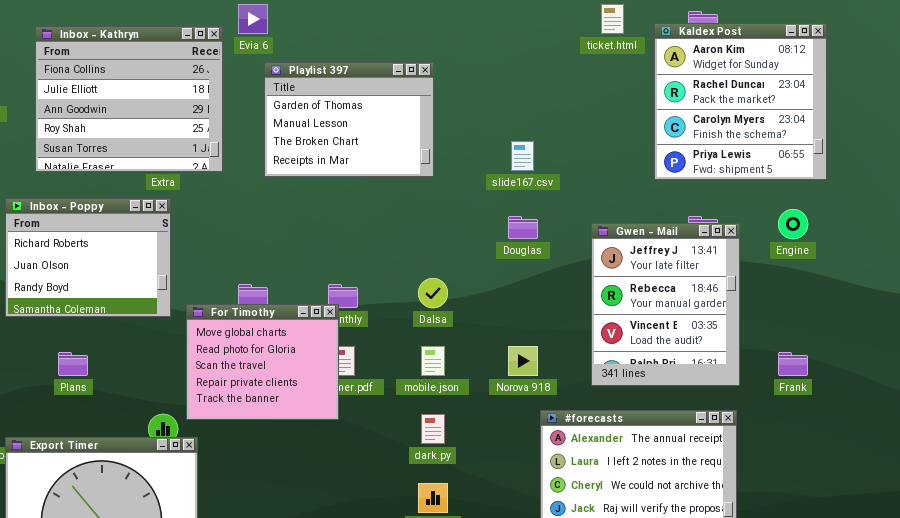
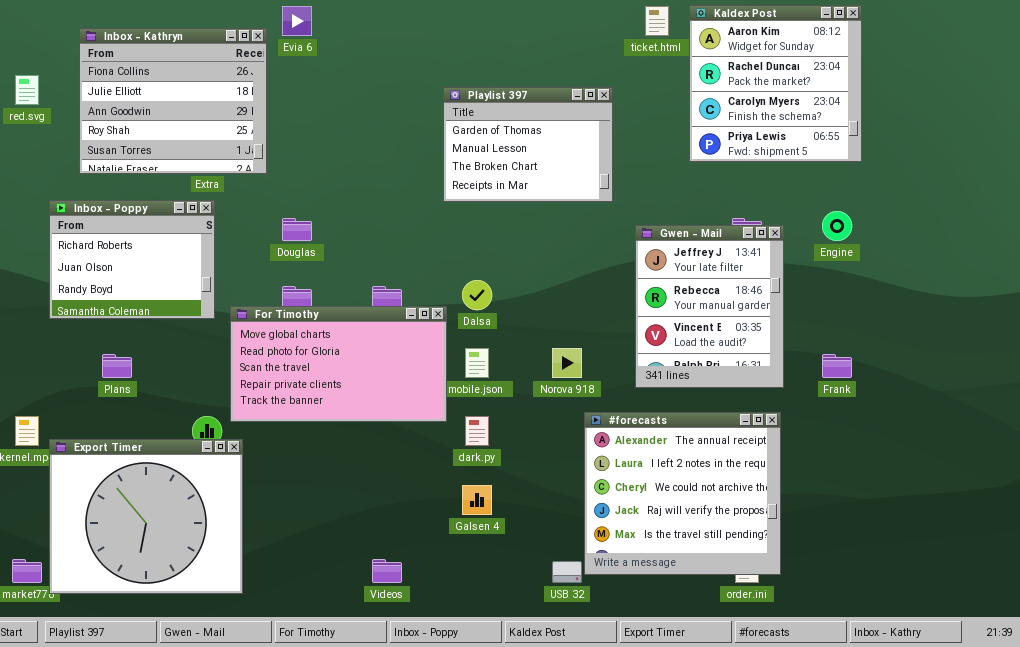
Kaldex Post: [654,23,827,180] -> [689,5,862,162], moved
Playlist 397: [264,62,434,177] -> [443,87,613,202], moved
Douglas: [508,216,538,239] -> [282,218,312,241], moved
For Timothy: [186,304,339,420] -> [230,306,447,422], resized

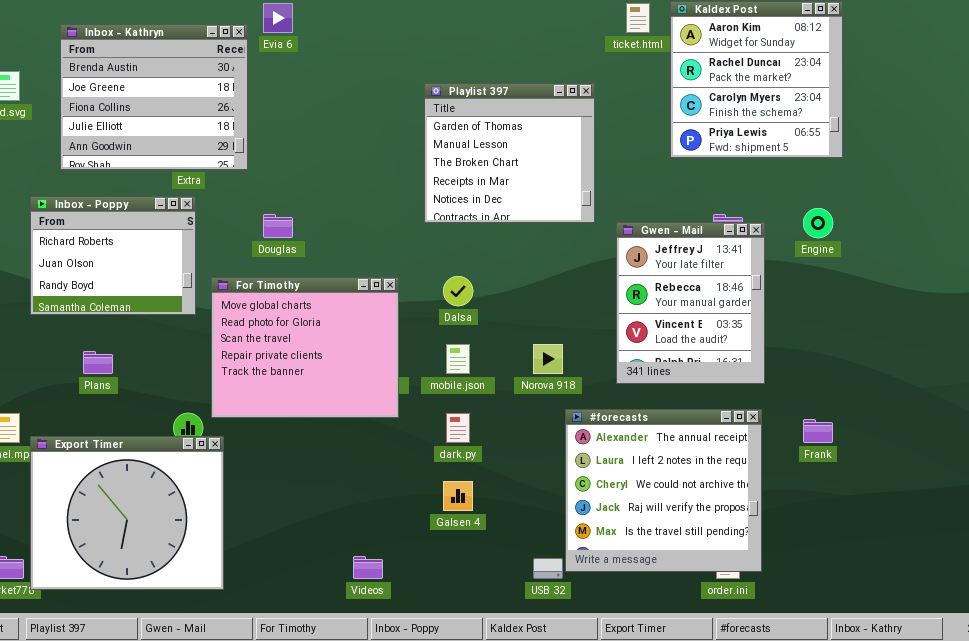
Inbox - Kathryn: [79,28,267,174] -> [60,24,248,170], scrolled up 2 rows
Playlist 397: [443,87,613,202] -> [424,83,595,223], resized
For Timothy: [230,306,447,422] -> [211,277,399,418], resized
Frank: [822,354,852,378] -> [803,419,833,443], moved

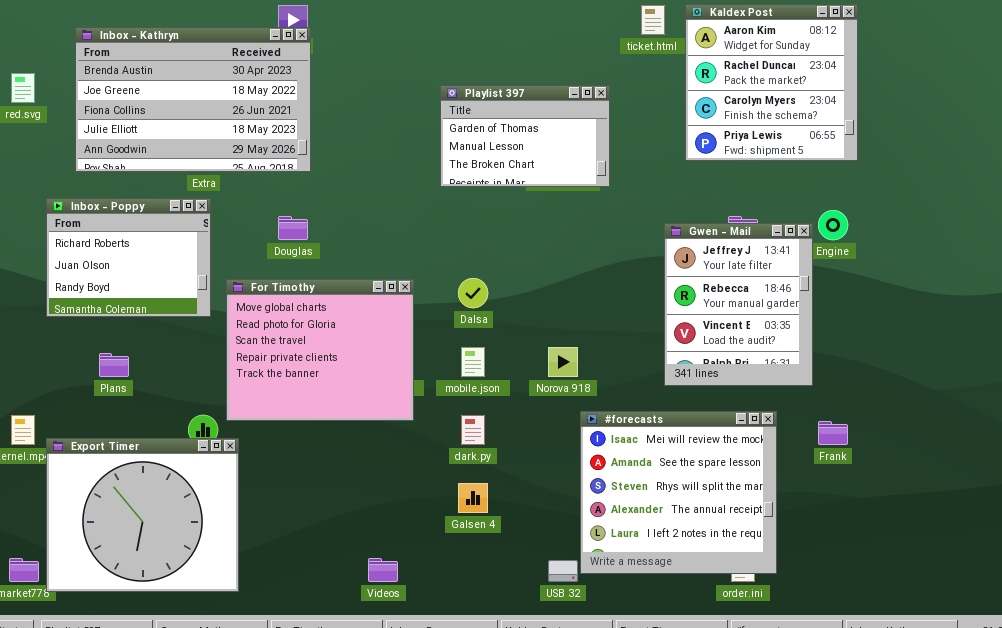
Inbox - Kathryn: [60,24,248,170] -> [75,27,311,172], resized
Playlist 397: [424,83,595,223] -> [440,85,610,187], resized
Gwen - Mail: [616,222,765,384] -> [664,223,813,386], moved
#forecasts: [565,409,762,572] -> [580,411,777,574], scrolled up 3 rows

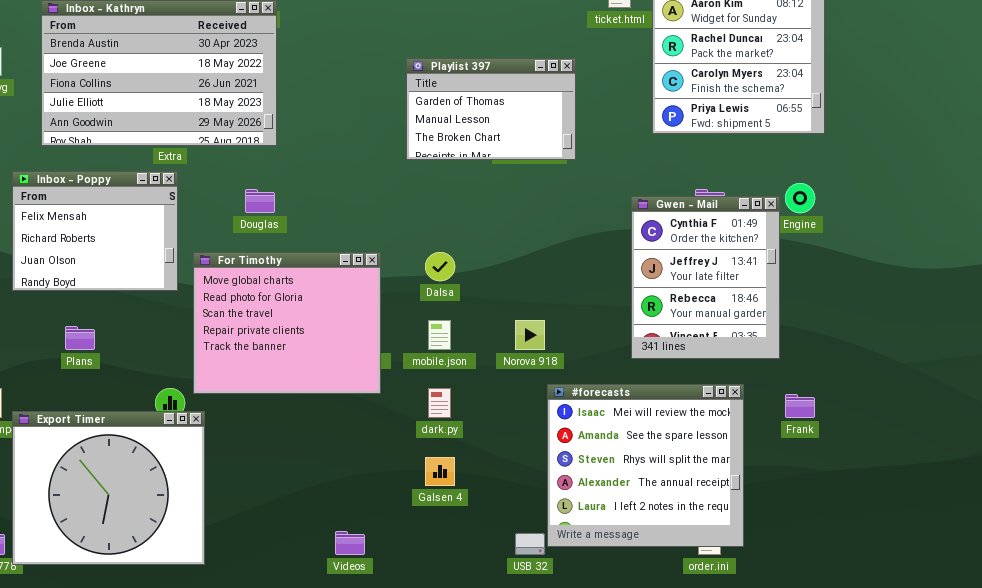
Inbox - Poppy: [46,198,211,317] -> [12,171,178,291], scrolled up 1 row
Gwen - Mail: [664,223,813,386] -> [631,196,780,359], scrolled up 1 row

